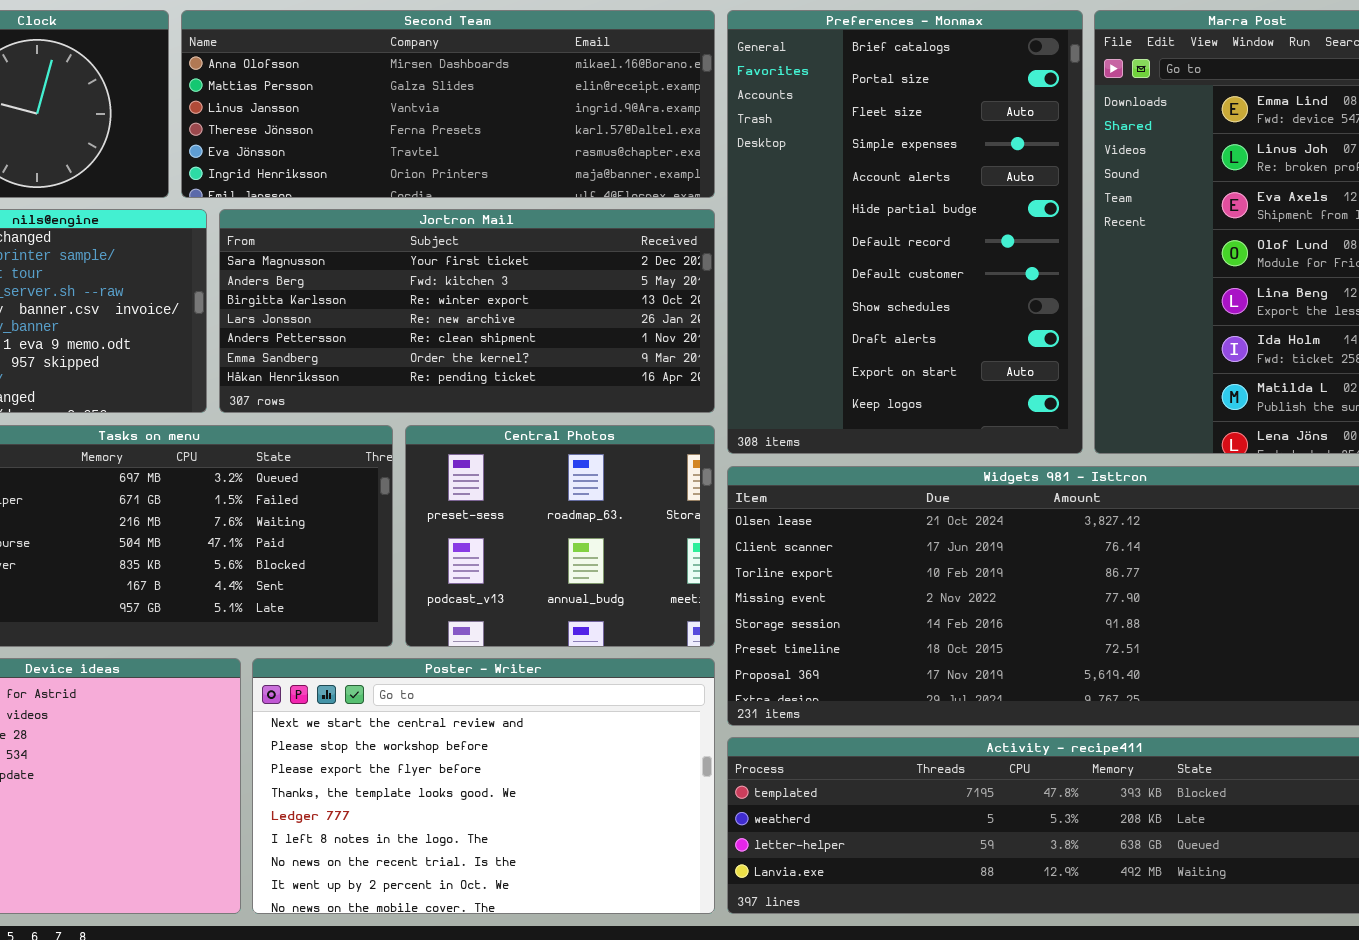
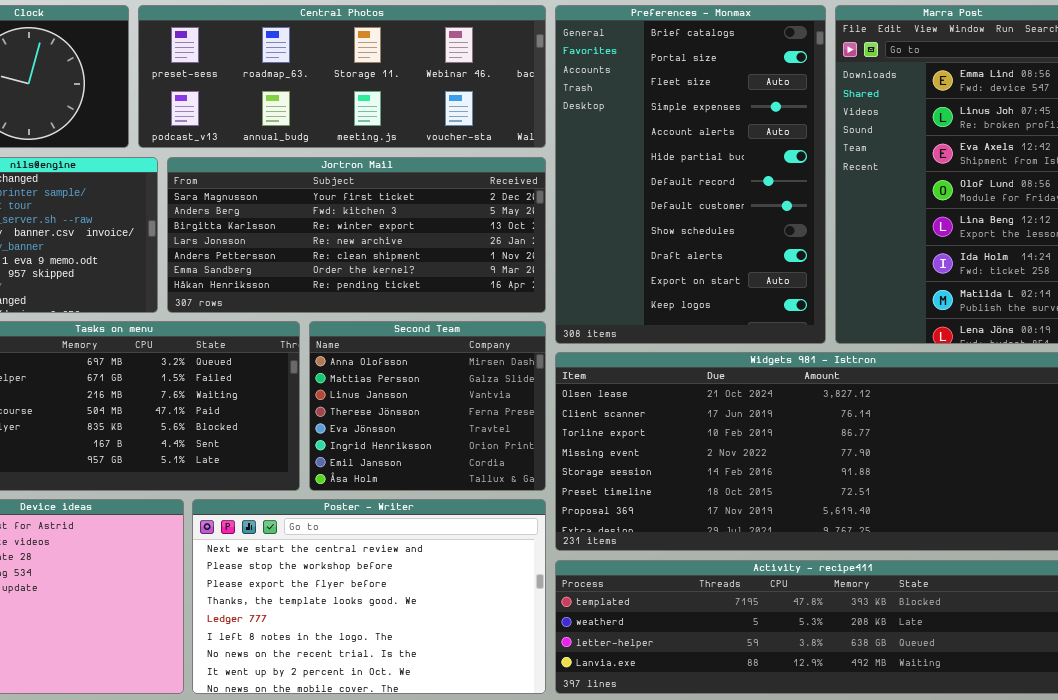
Second Team: [181,10,715,198] -> [309,321,546,491], moved, resized
Central Photos: [405,425,715,647] -> [138,5,546,148], moved, resized

